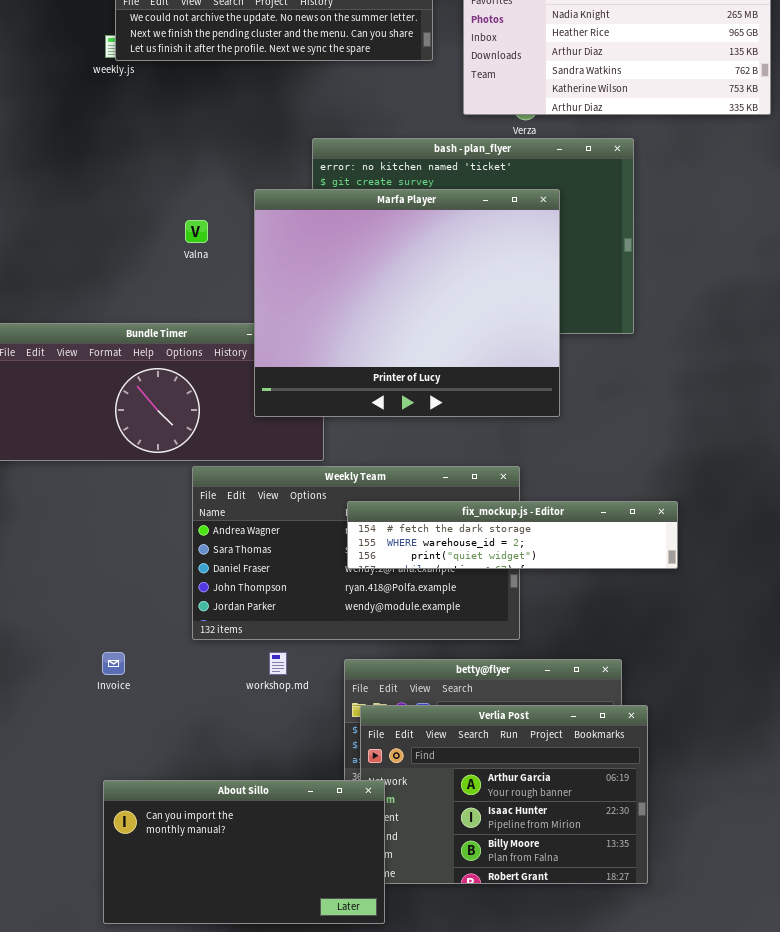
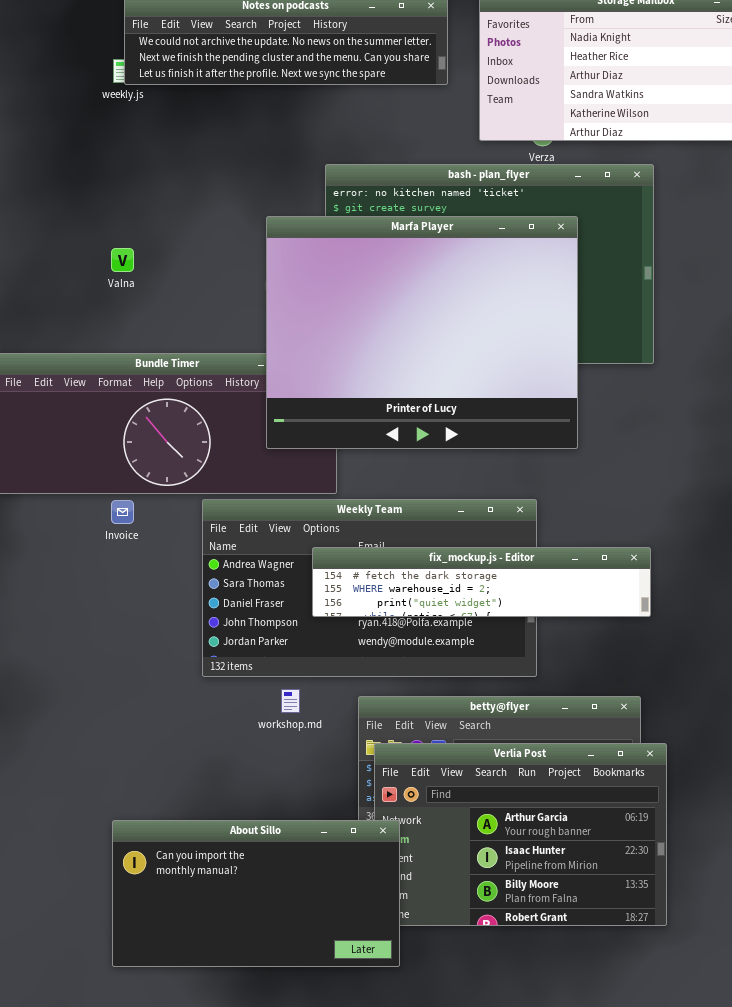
Valna: [185,220,208,243] -> [111,248,134,272], moved
fix_mockup.js - Editor: [347,501,678,569] -> [312,547,651,617], moved
Invoice: [102,652,125,675] -> [111,500,134,524], moved

